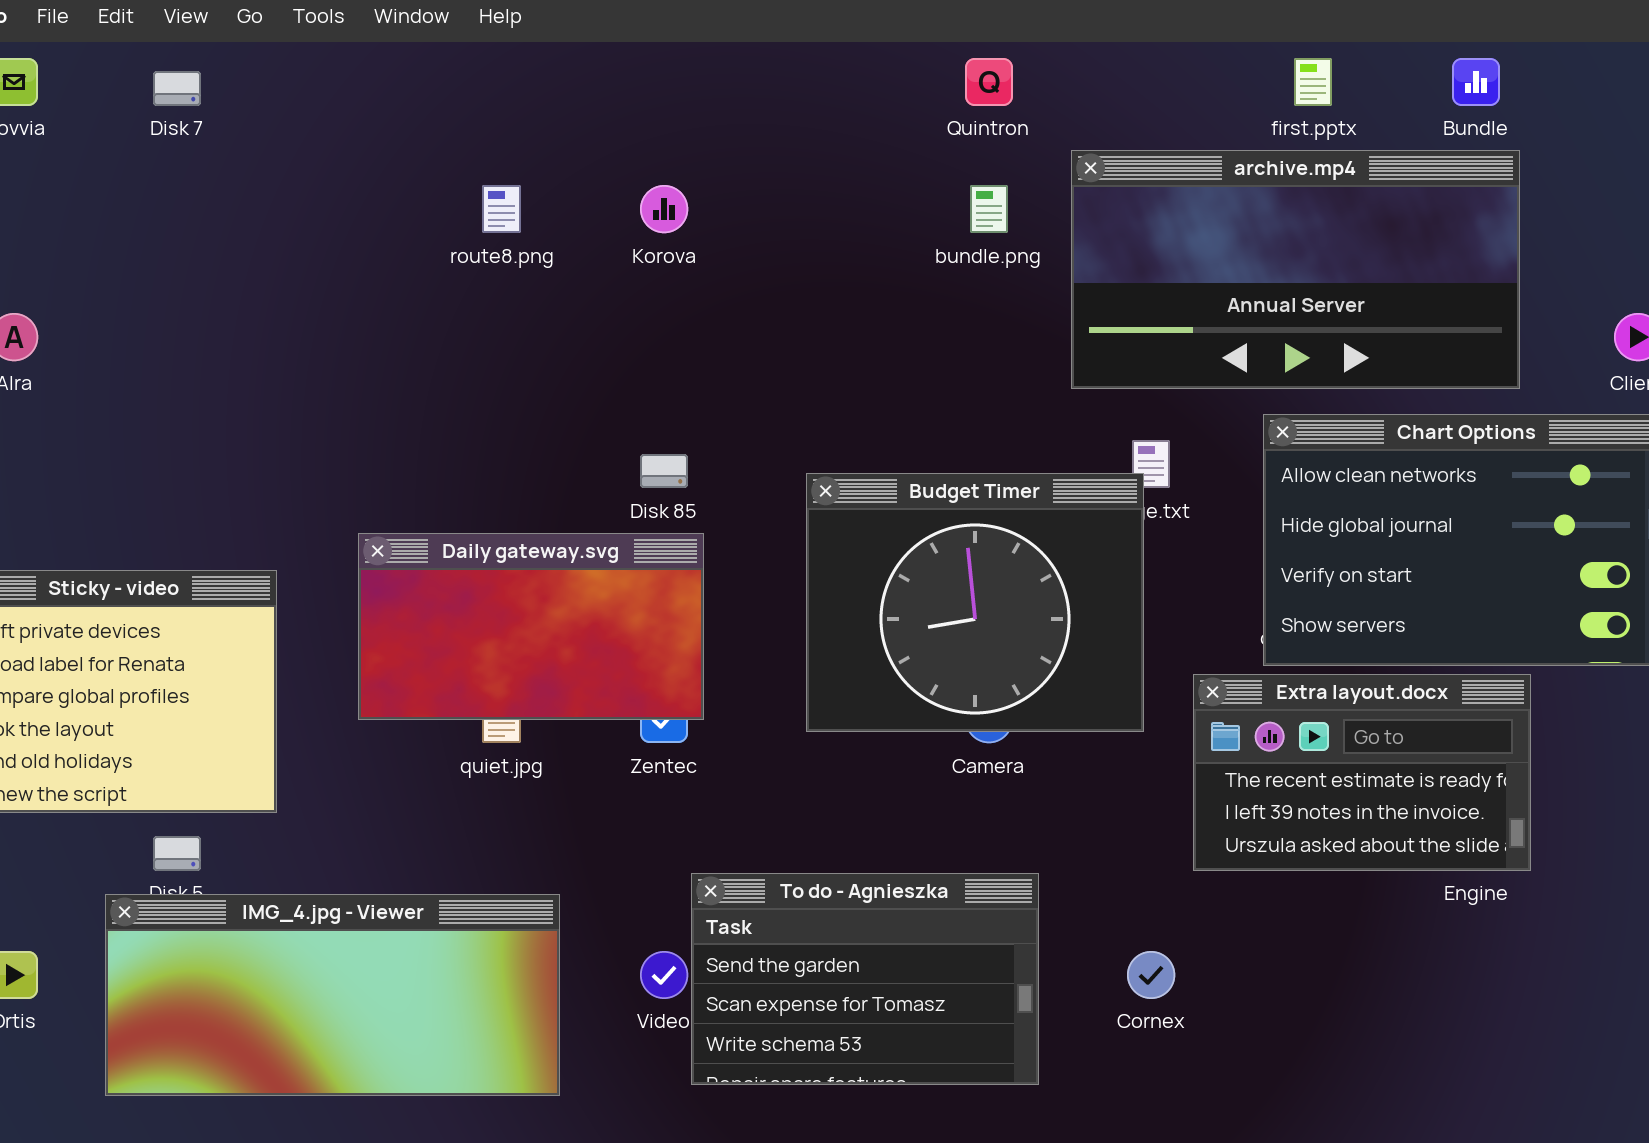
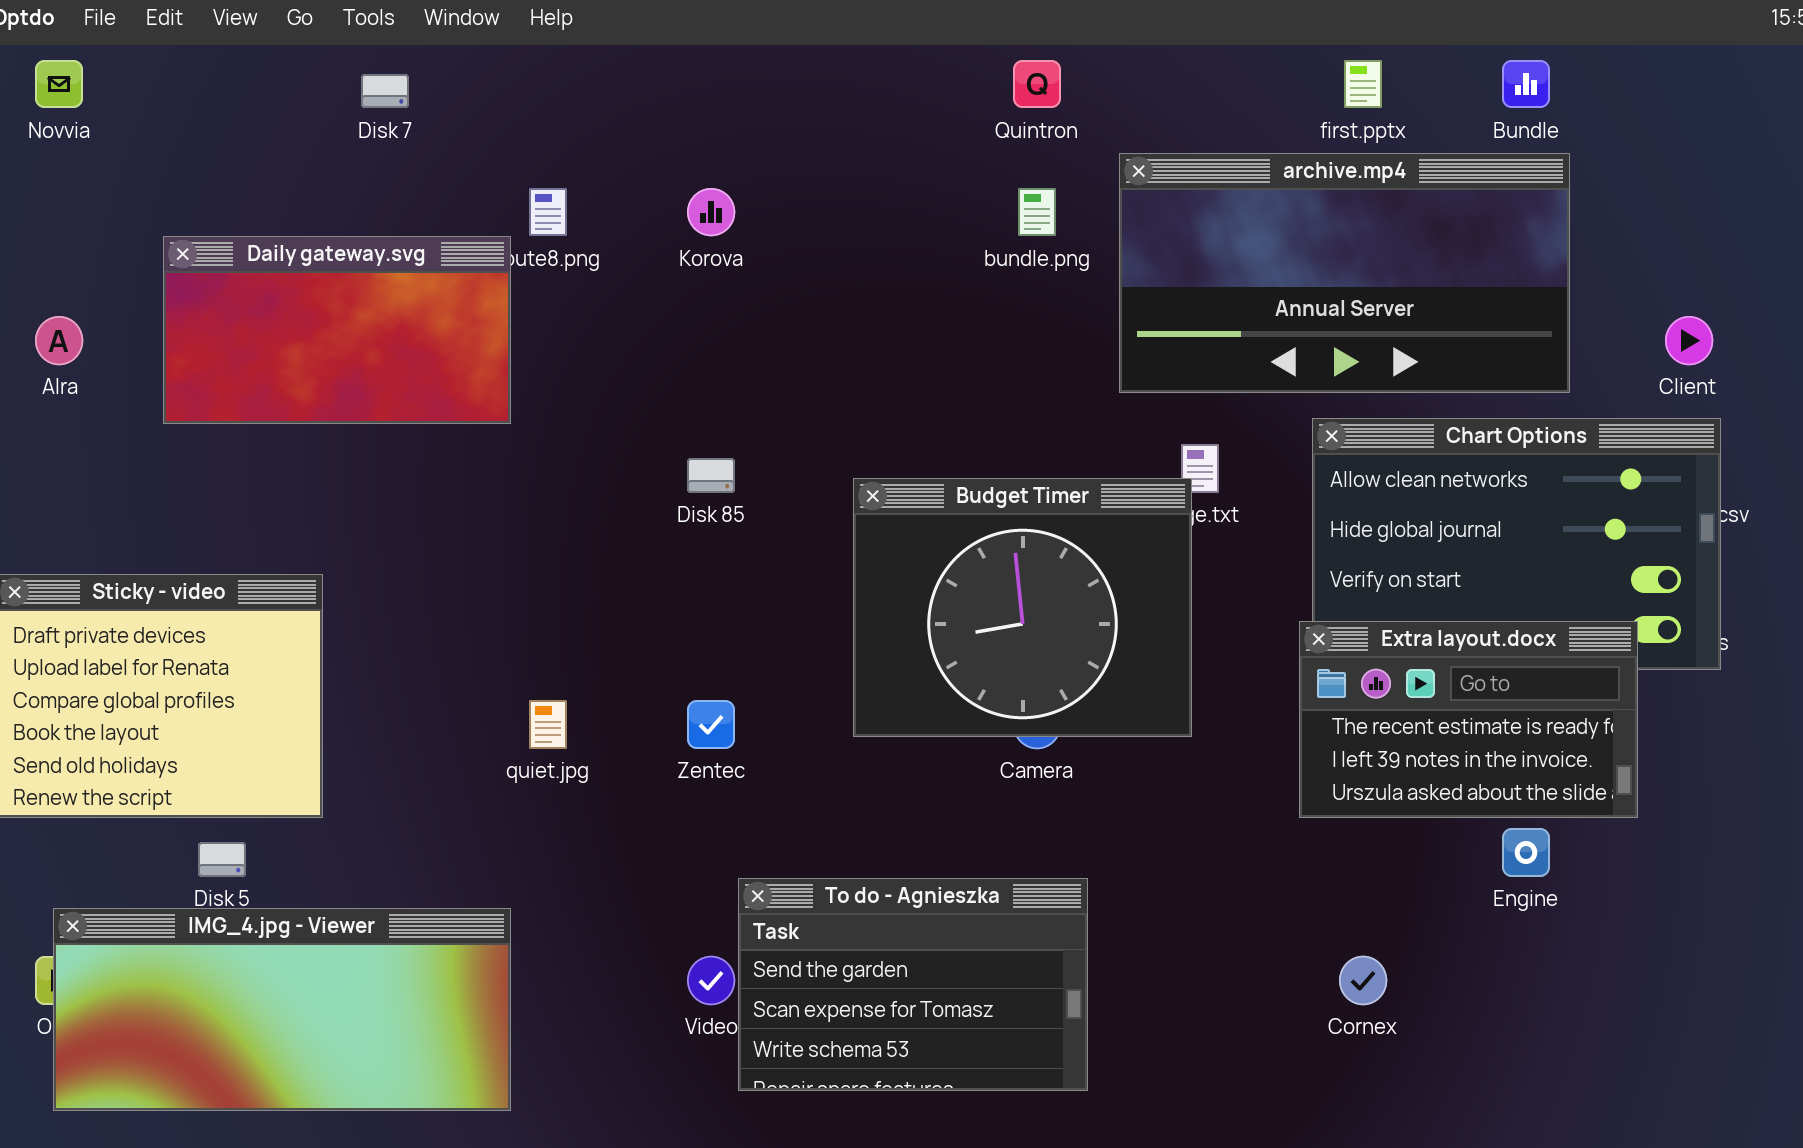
Disk 7: [153,71,201,106] -> [361,74,409,108], moved
Daily gateway.svg: [358,533,704,720] -> [163,236,511,424], moved
Extra layout.docx: [1193,674,1531,871] -> [1299,621,1638,818], moved
IMG_4.jpg - Viewer: [105,894,560,1096] -> [53,908,511,1111], moved
Cornex: [1127,951,1175,999] -> [1339,956,1387,1005], moved

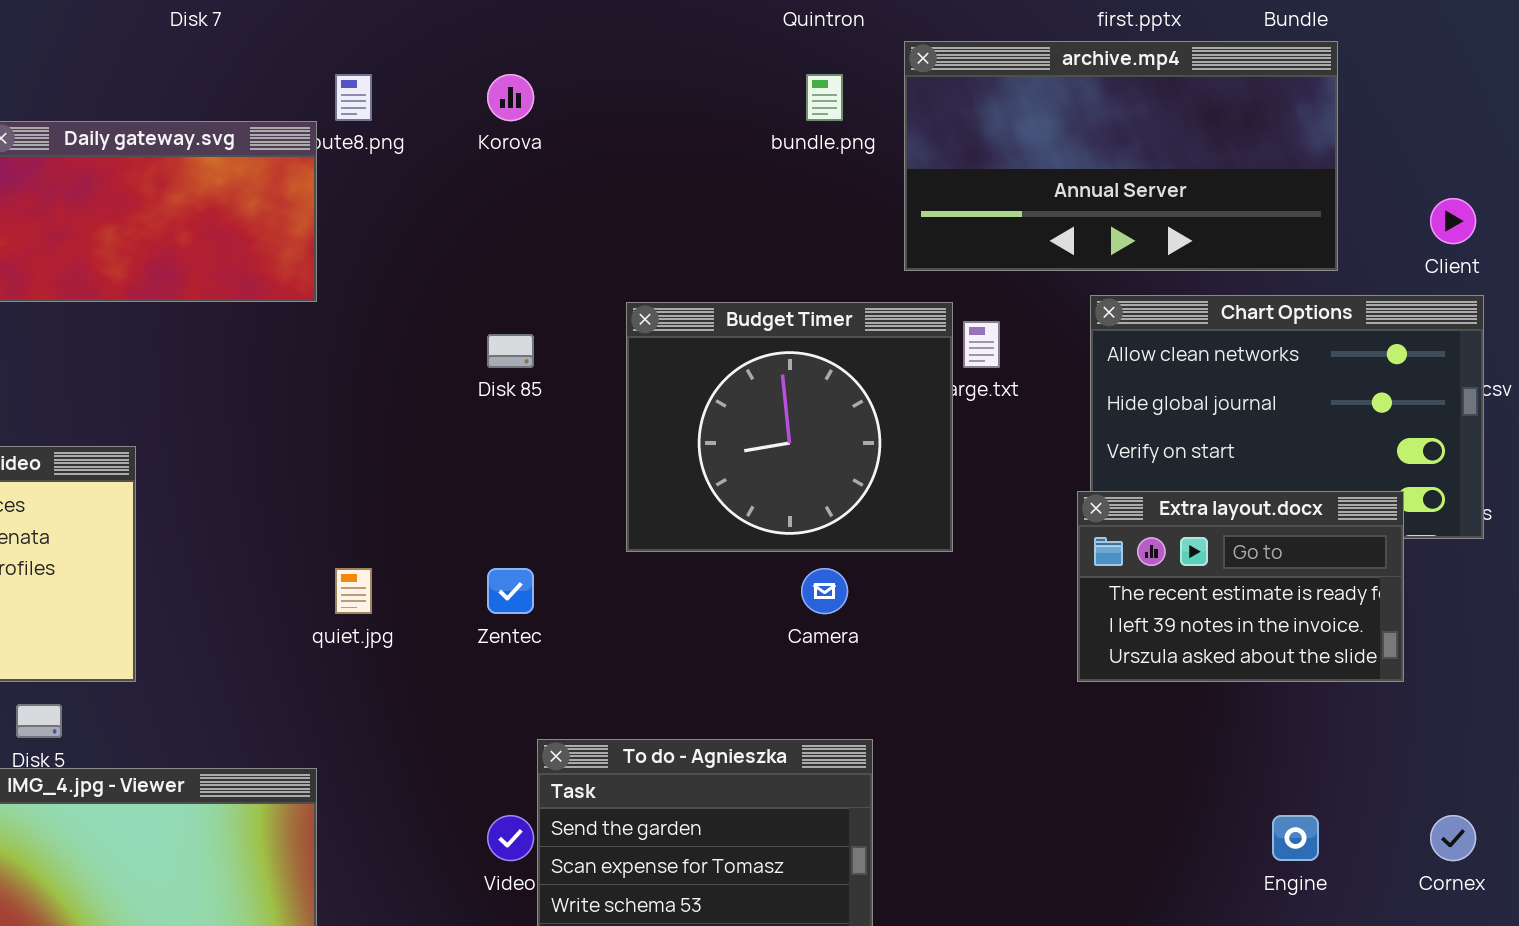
Budget Timer: [853,478,1192,737] -> [626,302,953,552], moved
Engine: [1502,828,1550,877] -> [1272,815,1319,861], moved
Cornex: [1339,956,1387,1005] -> [1430,815,1476,861], moved

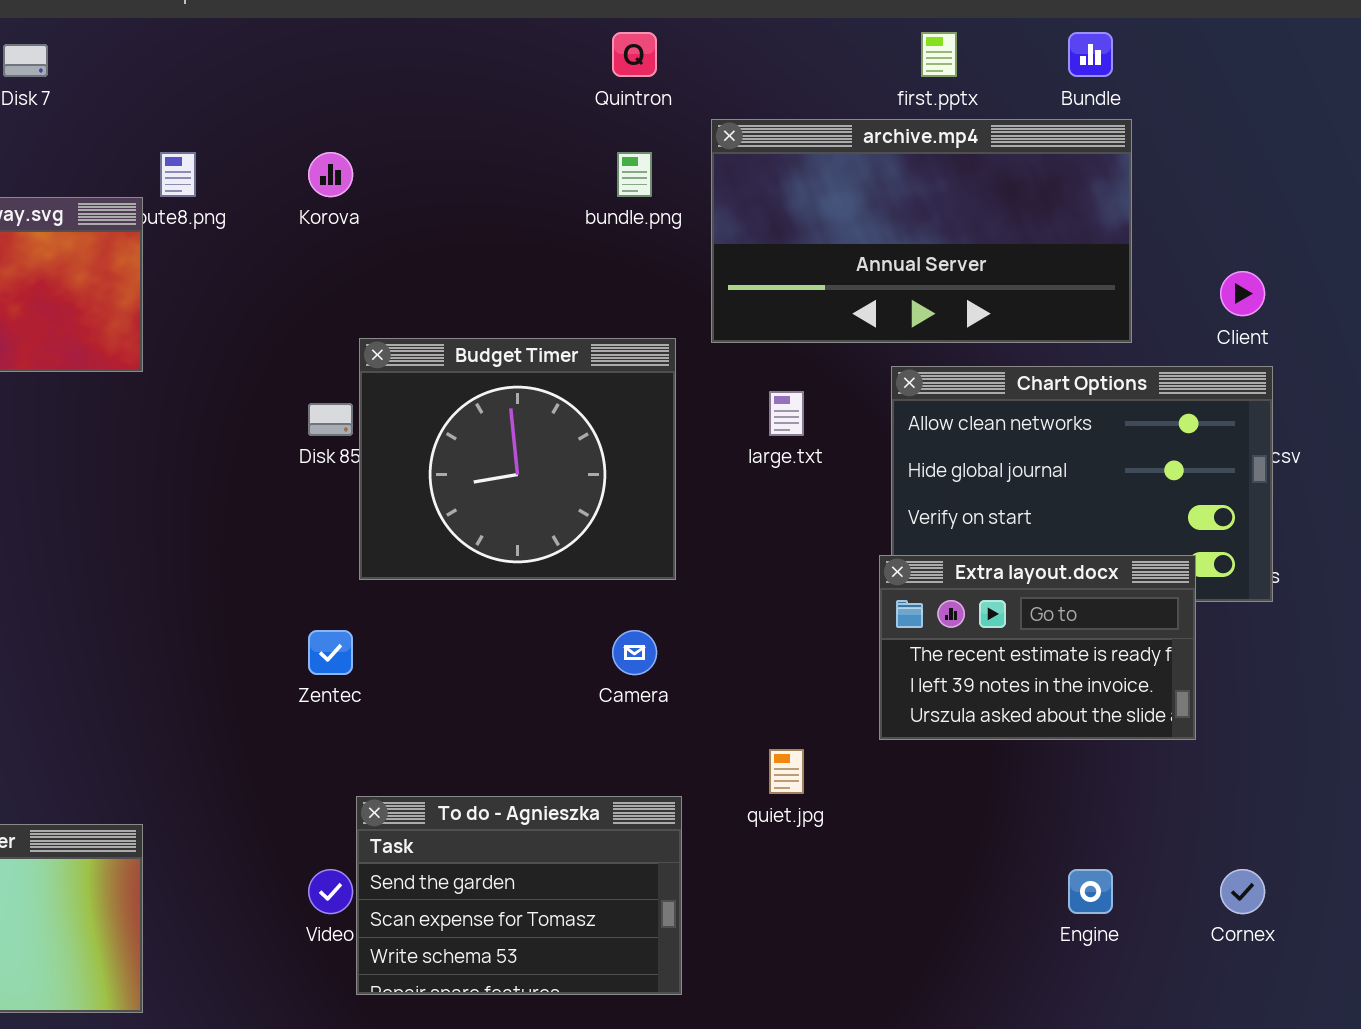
Budget Timer: [626,302,953,552] -> [359,338,676,580], moved
quiet.jpg: [335,568,372,614] -> [769,749,804,794], moved

